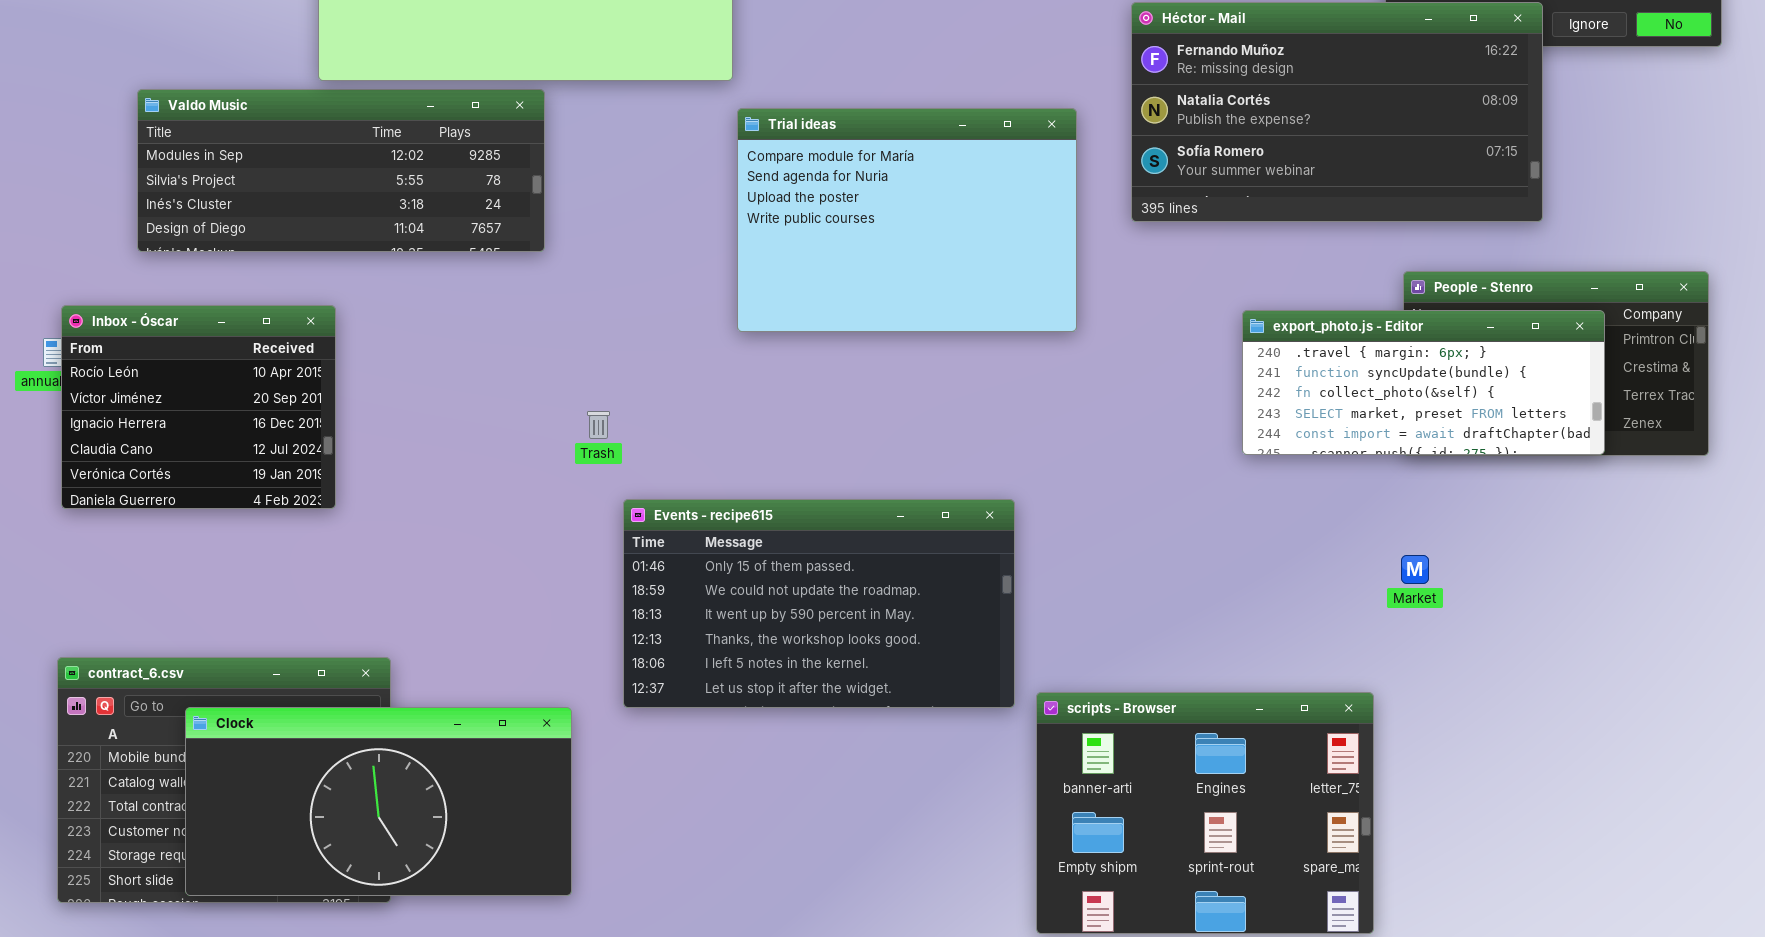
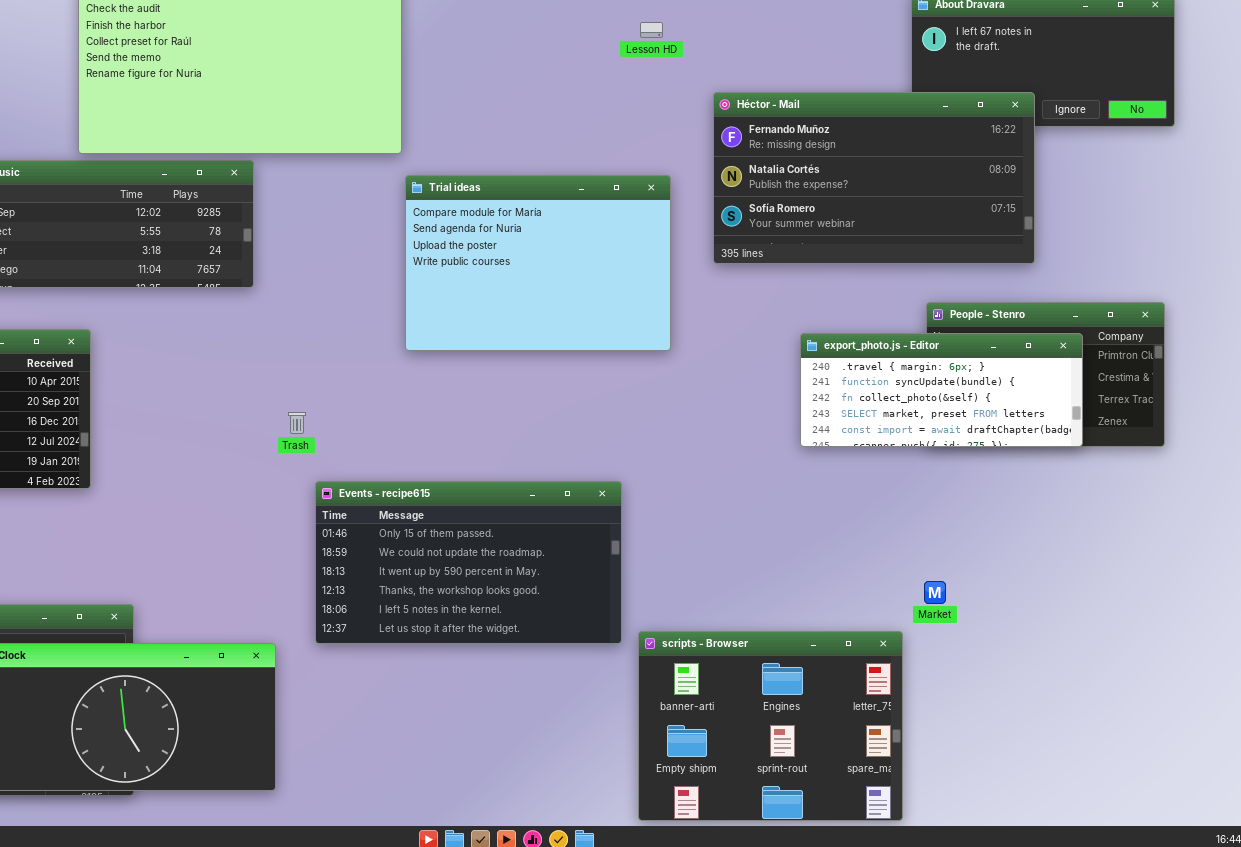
Market: [1401,555,1429,584] -> [924,581,946,604], moved

